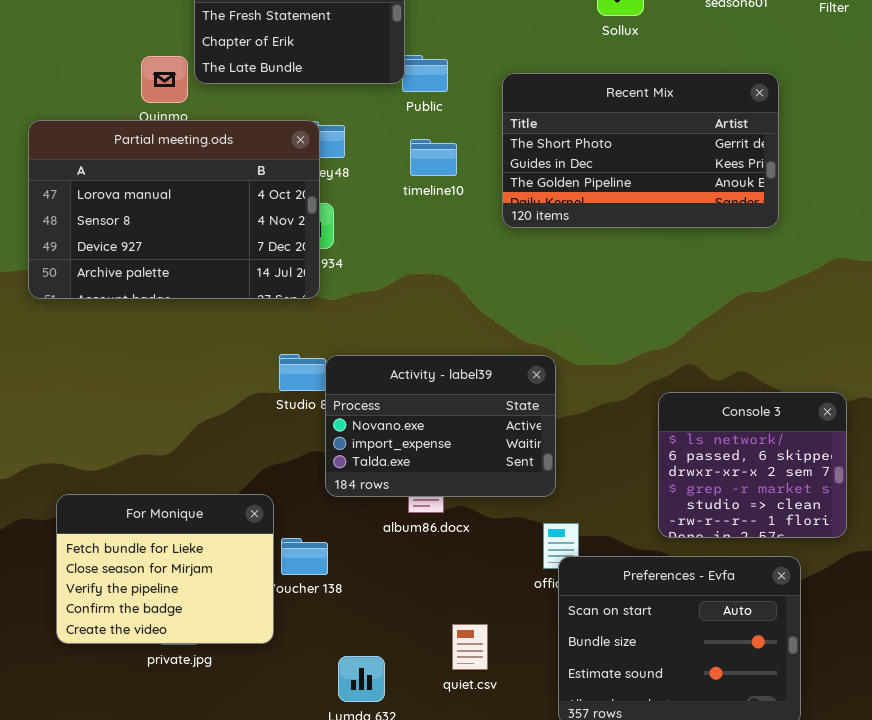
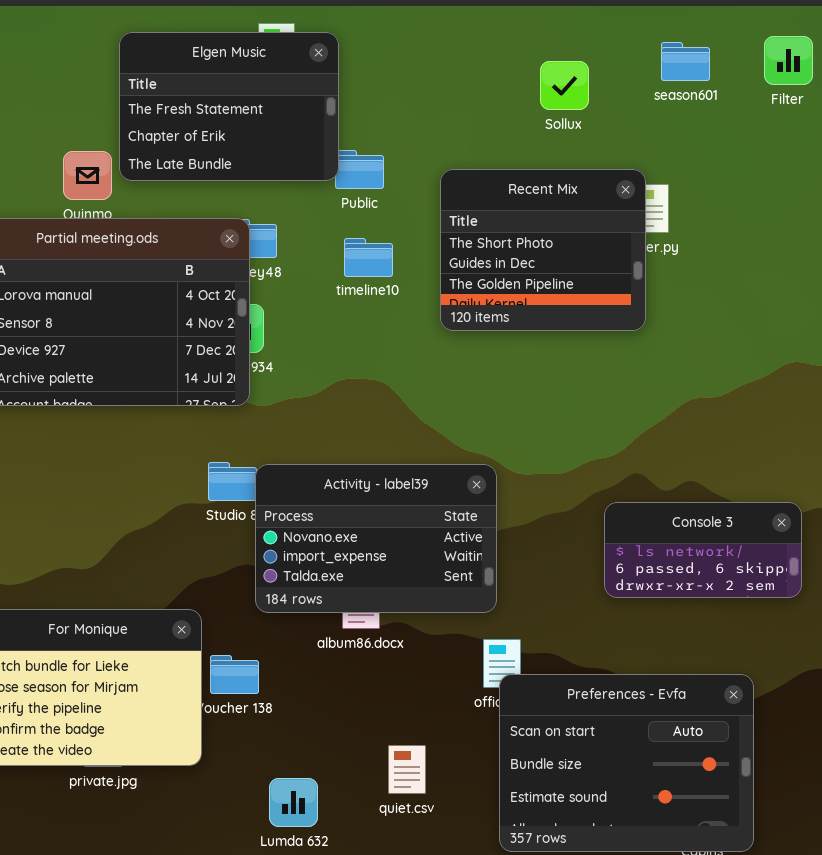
Recent Mix: [502,73,779,228] -> [440,169,646,331], resized
Console 3: [658,392,847,538] -> [604,502,802,598], resized

